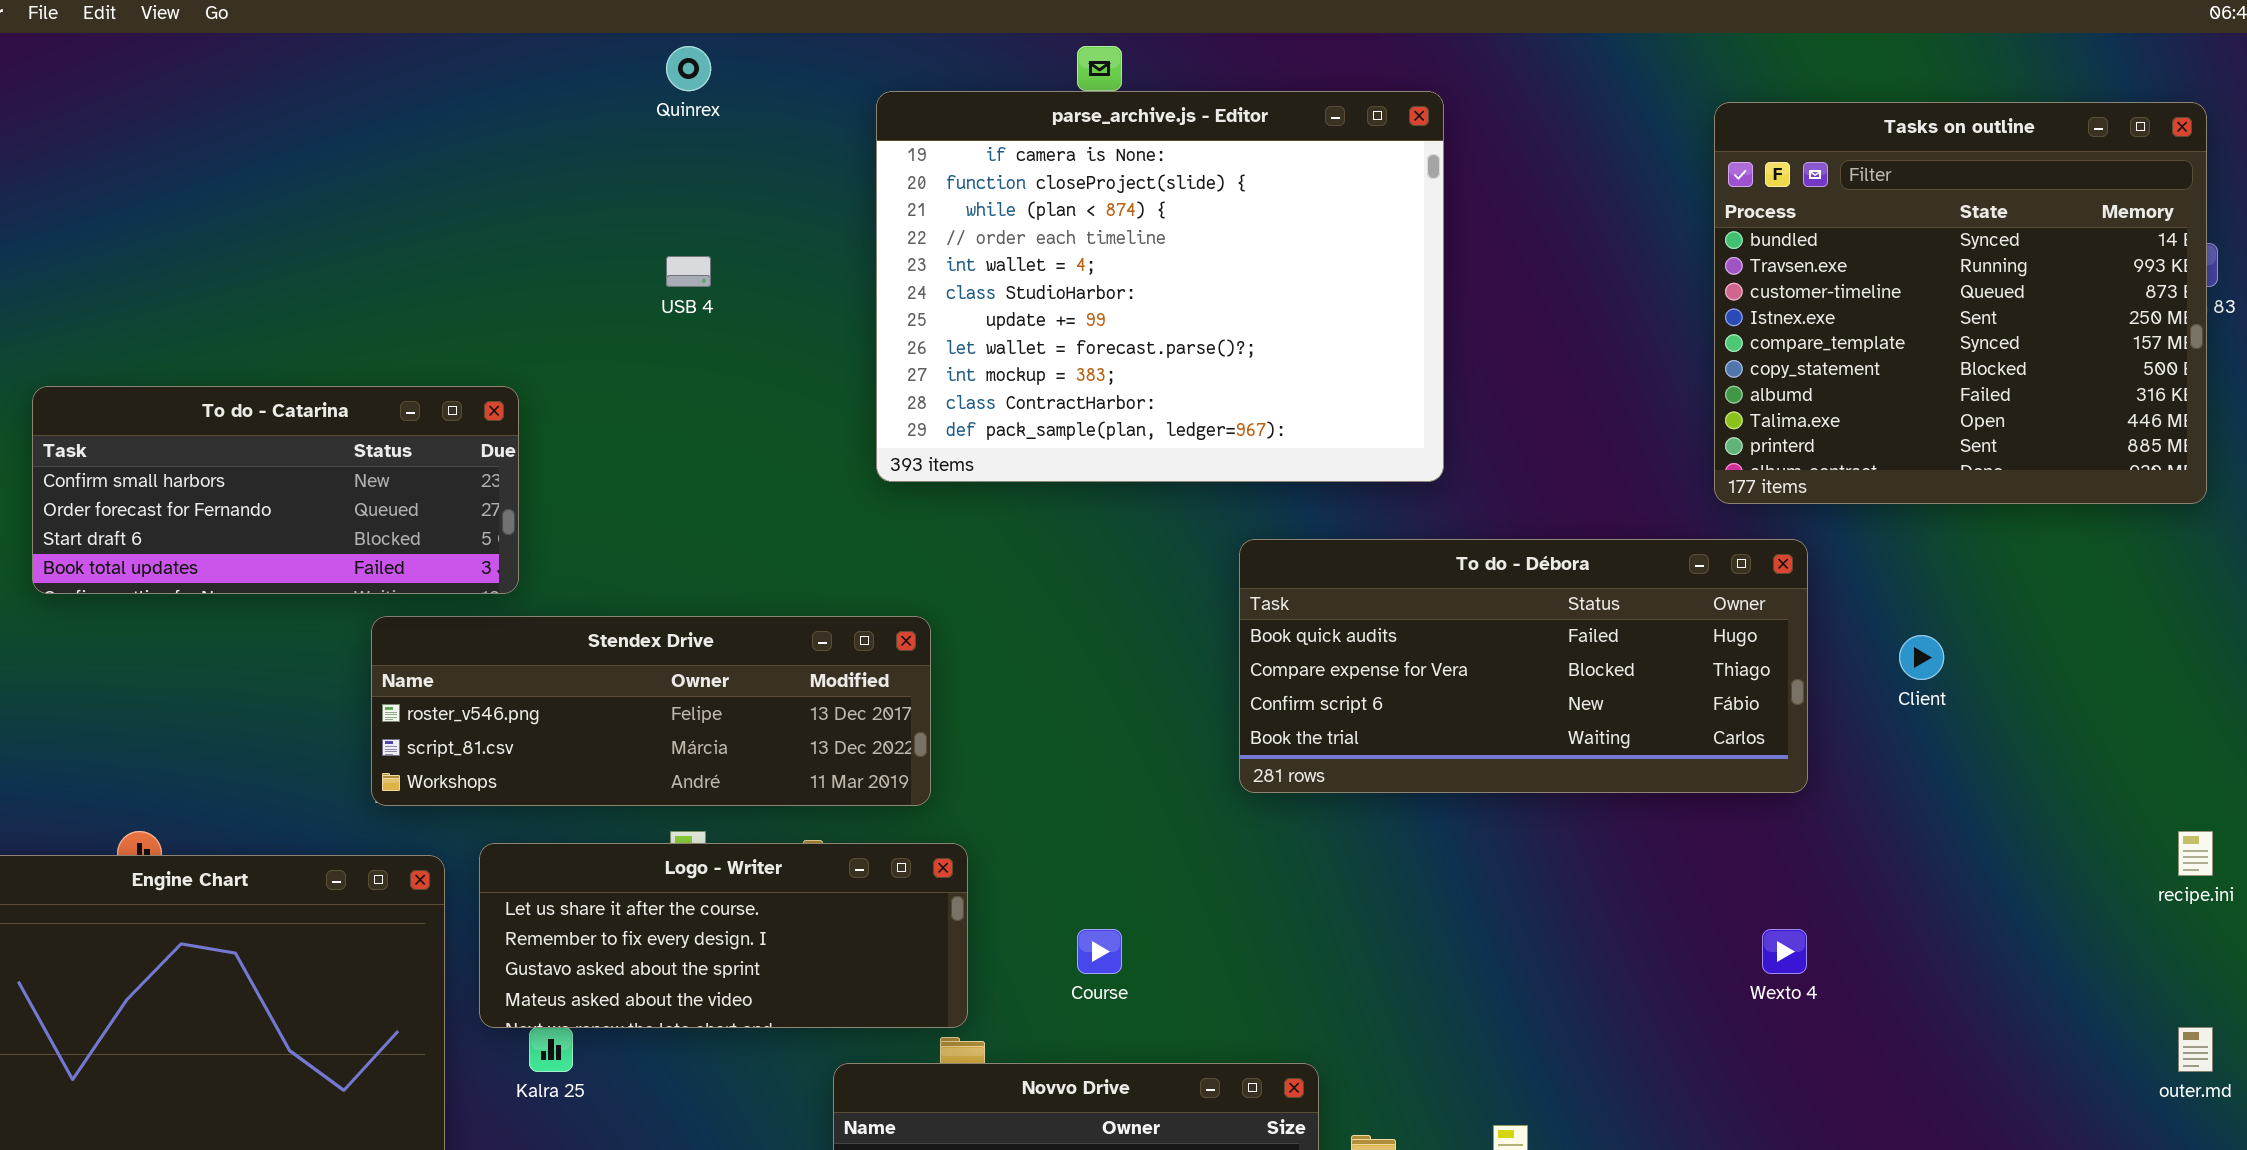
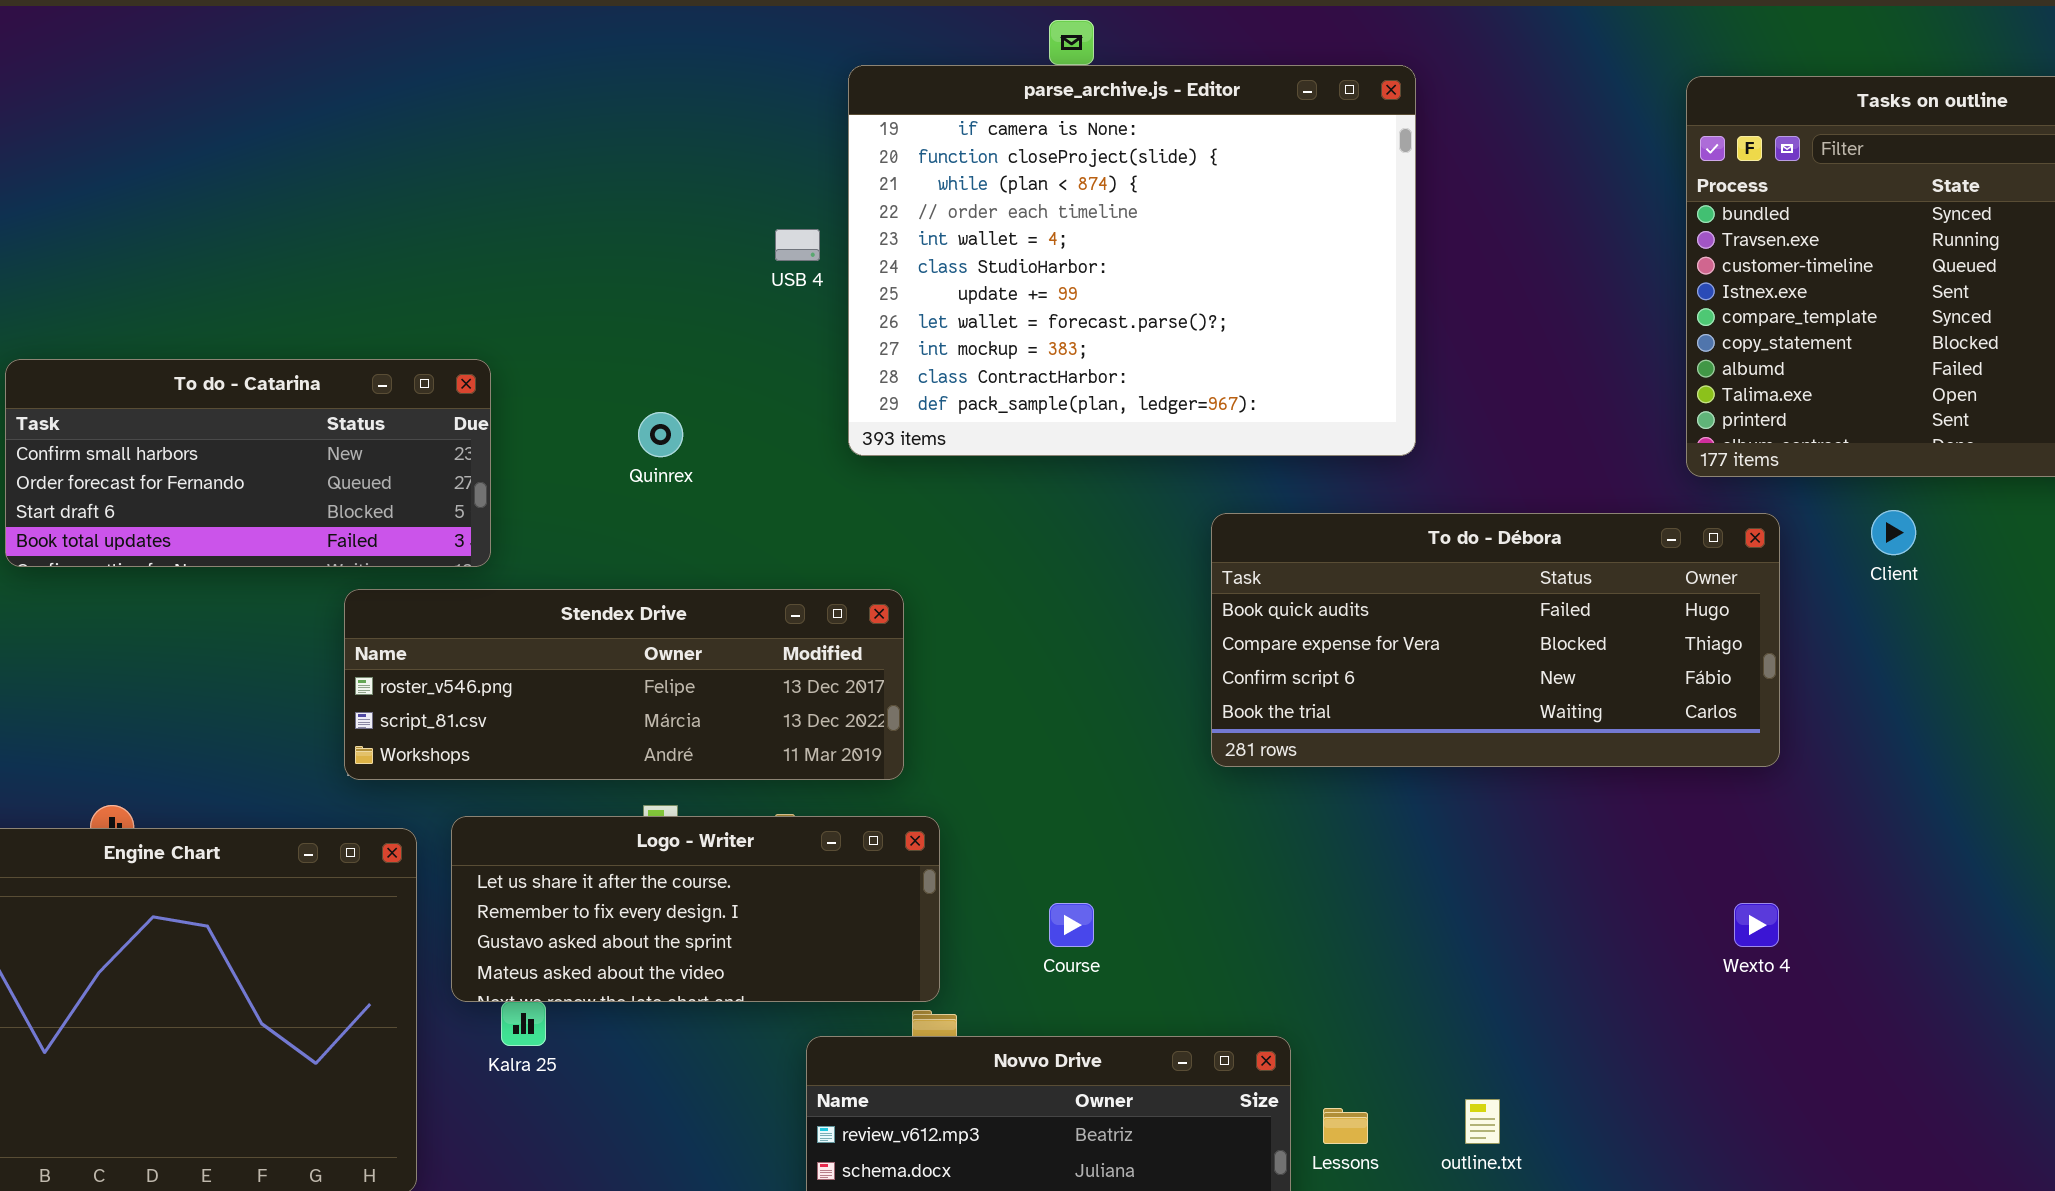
Quinrex: [666,46,711,91] -> [638,412,683,457], moved
USB 4: [666,256,711,287] -> [775,229,820,261], moved
Client: [1899,635,1944,680] -> [1871,510,1916,555], moved

